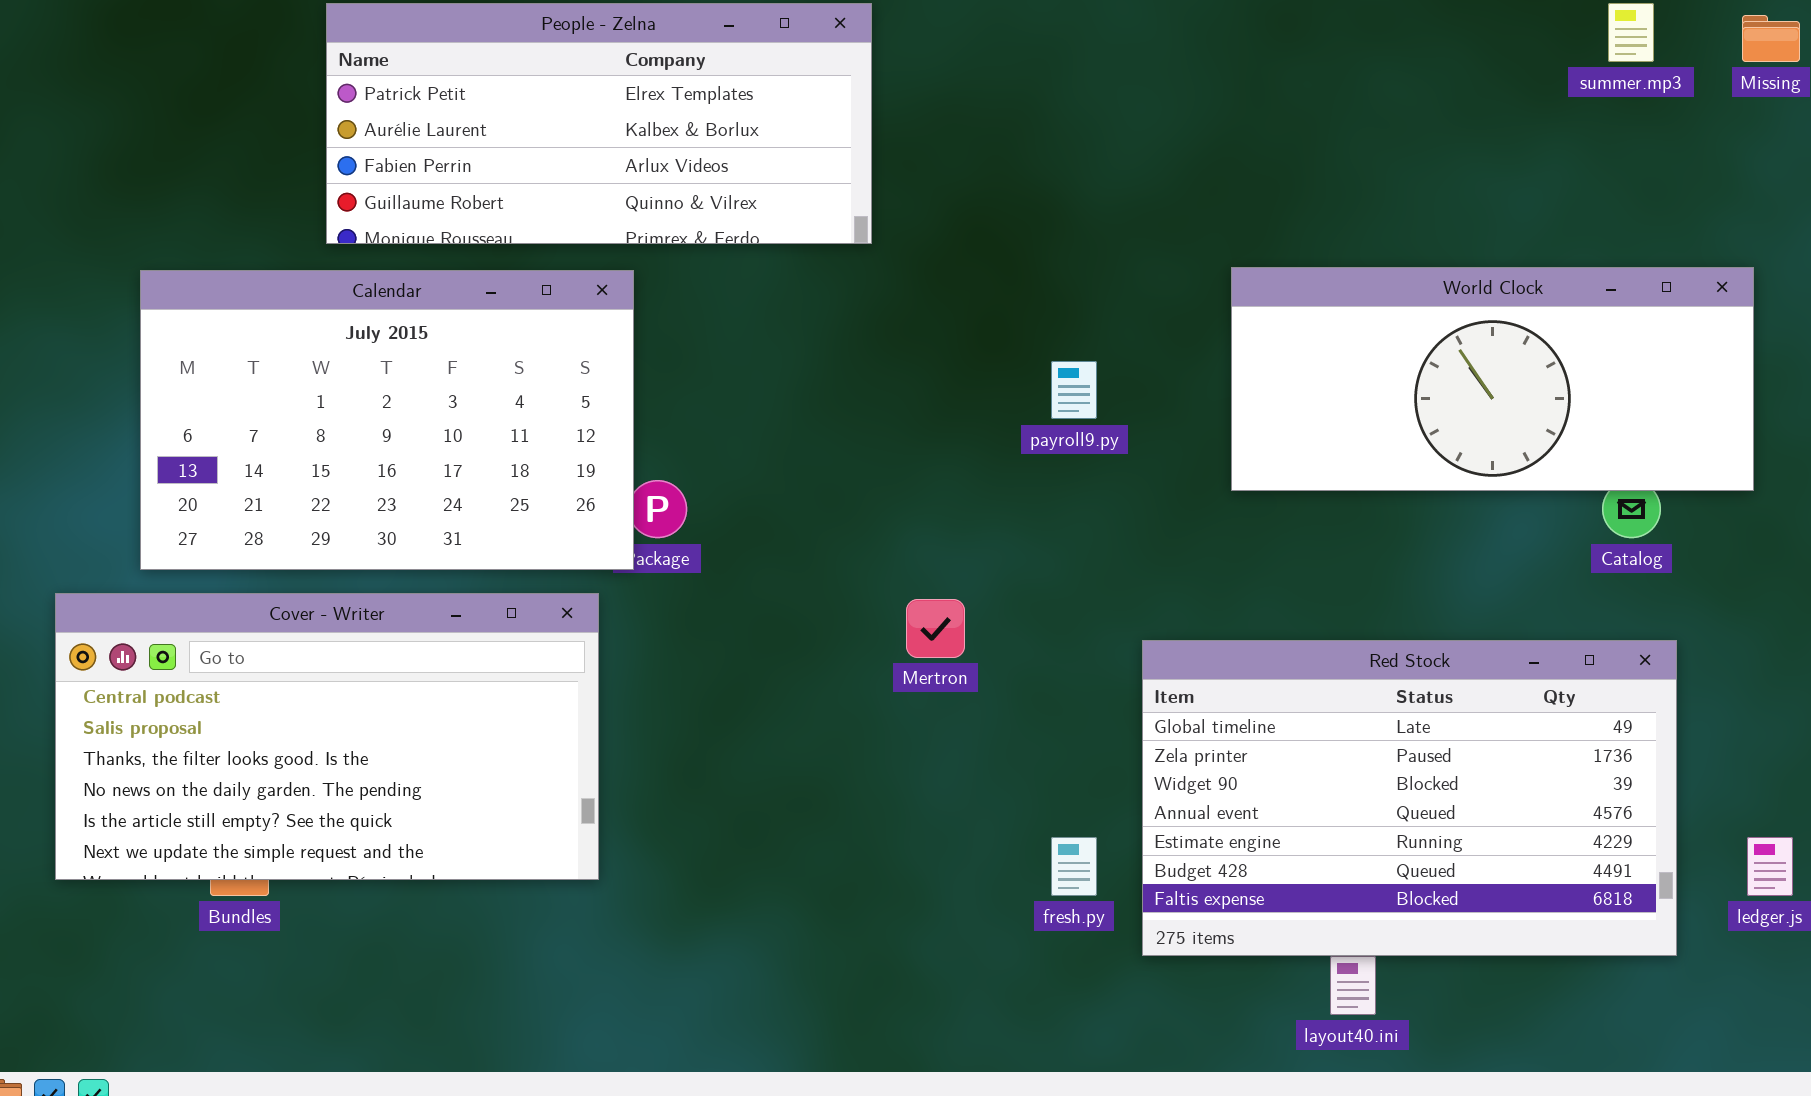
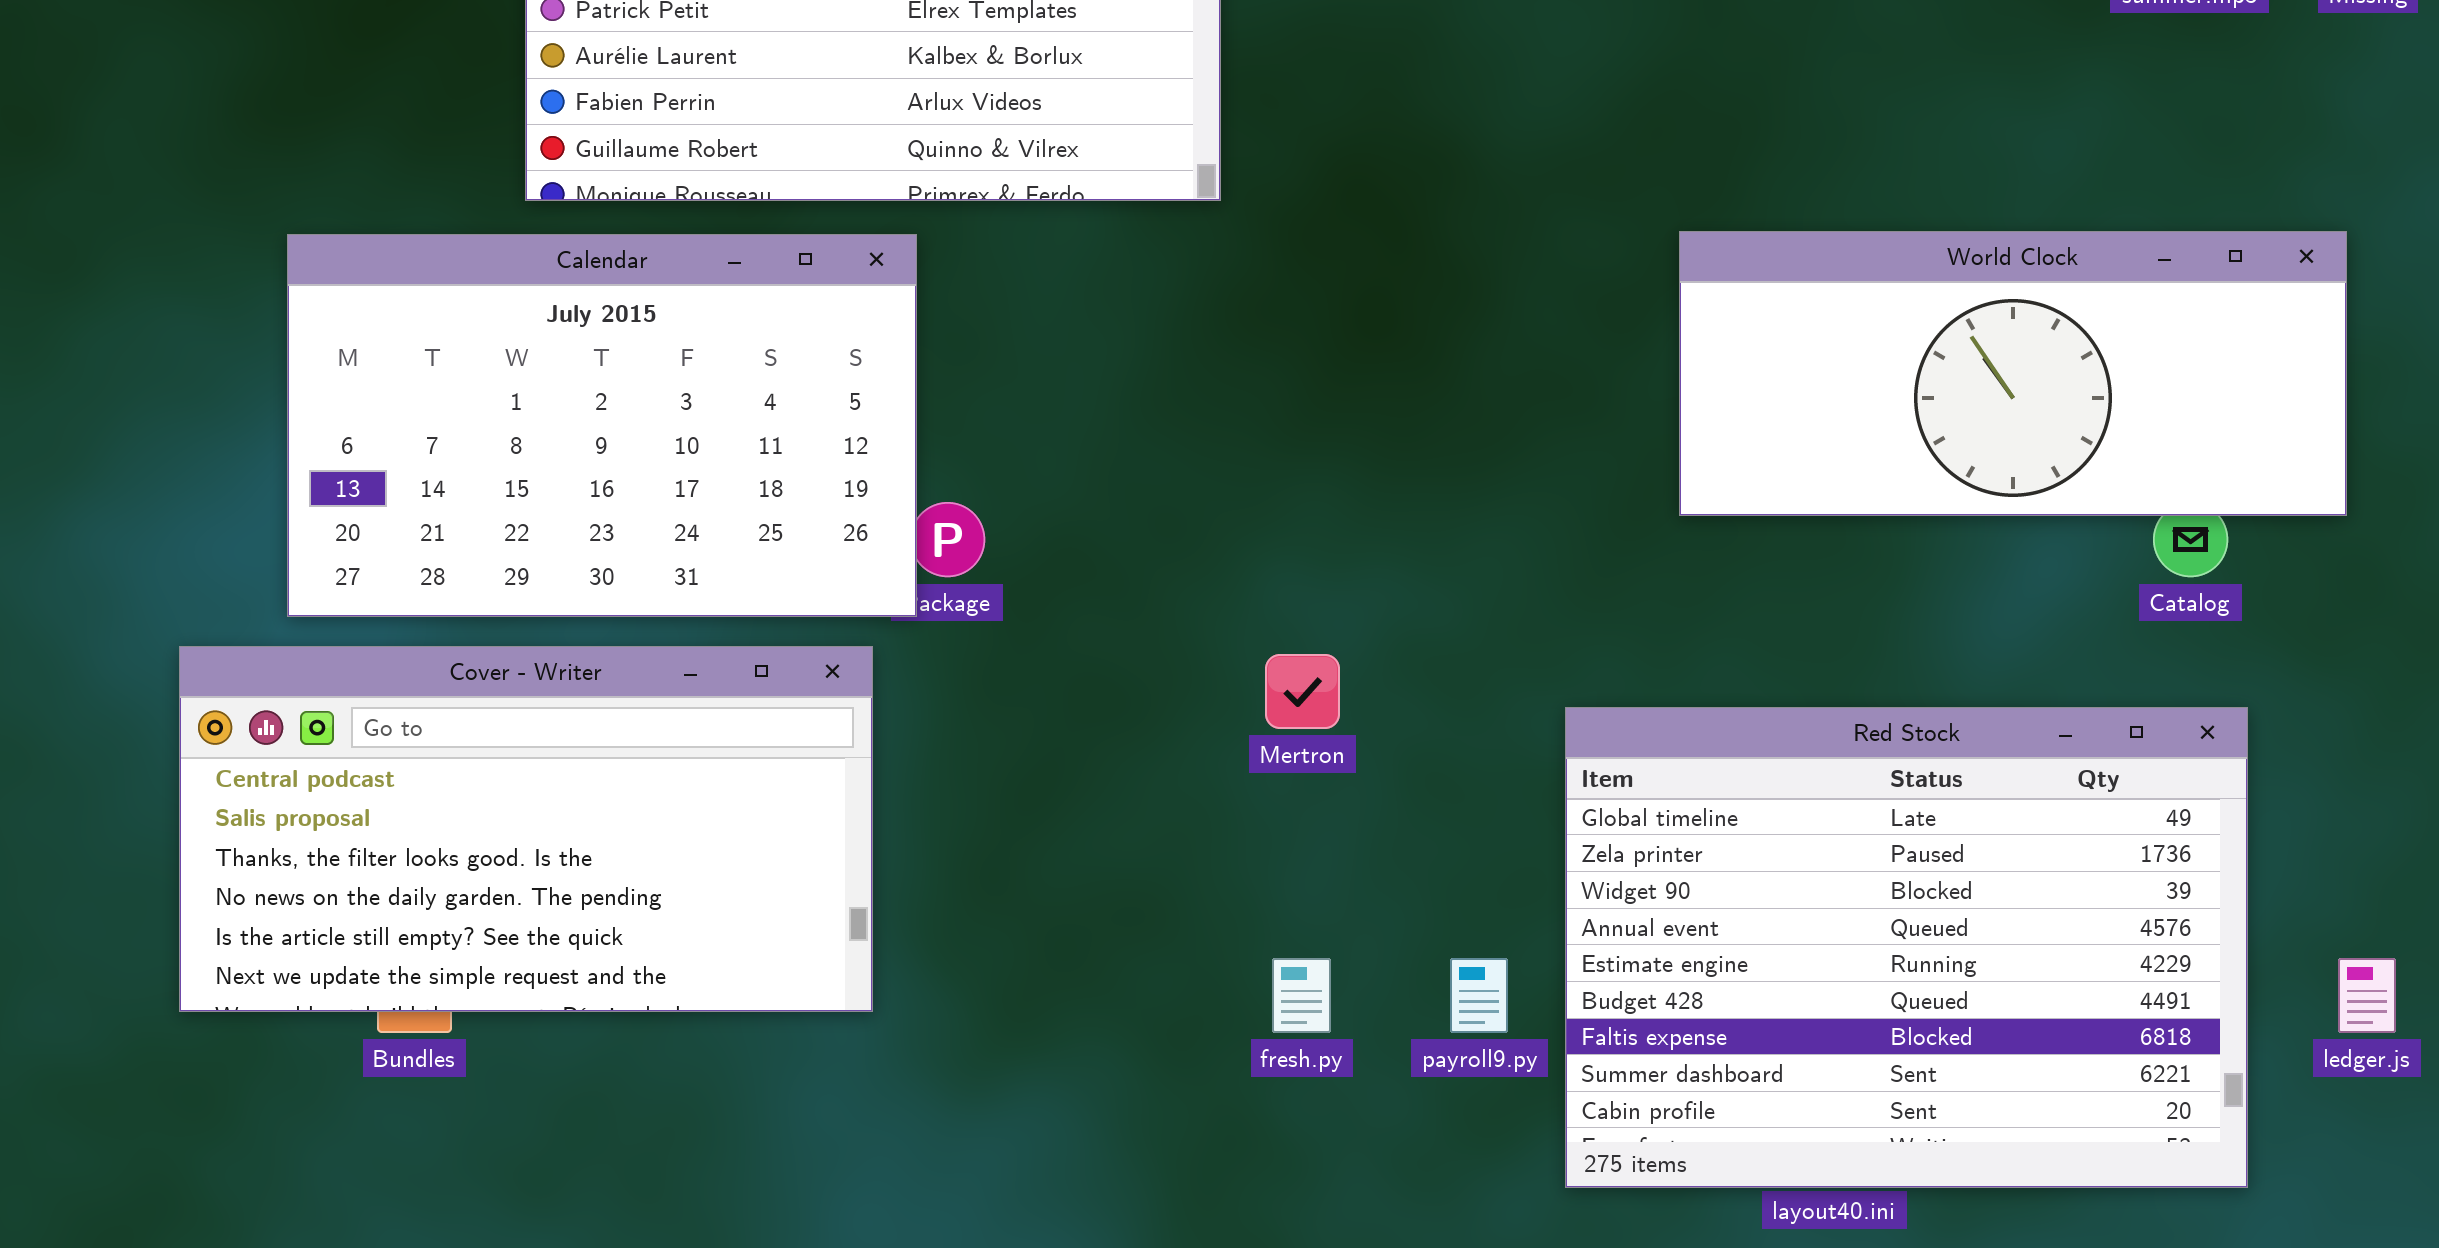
payroll9.py: [1051,361,1097,419] -> [1450,958,1508,1033], moved
Red Stock: [1142,640,1677,956] -> [1565,707,2248,1188], resized
fresh.py: [1051,837,1097,896] -> [1272,958,1331,1033], moved

